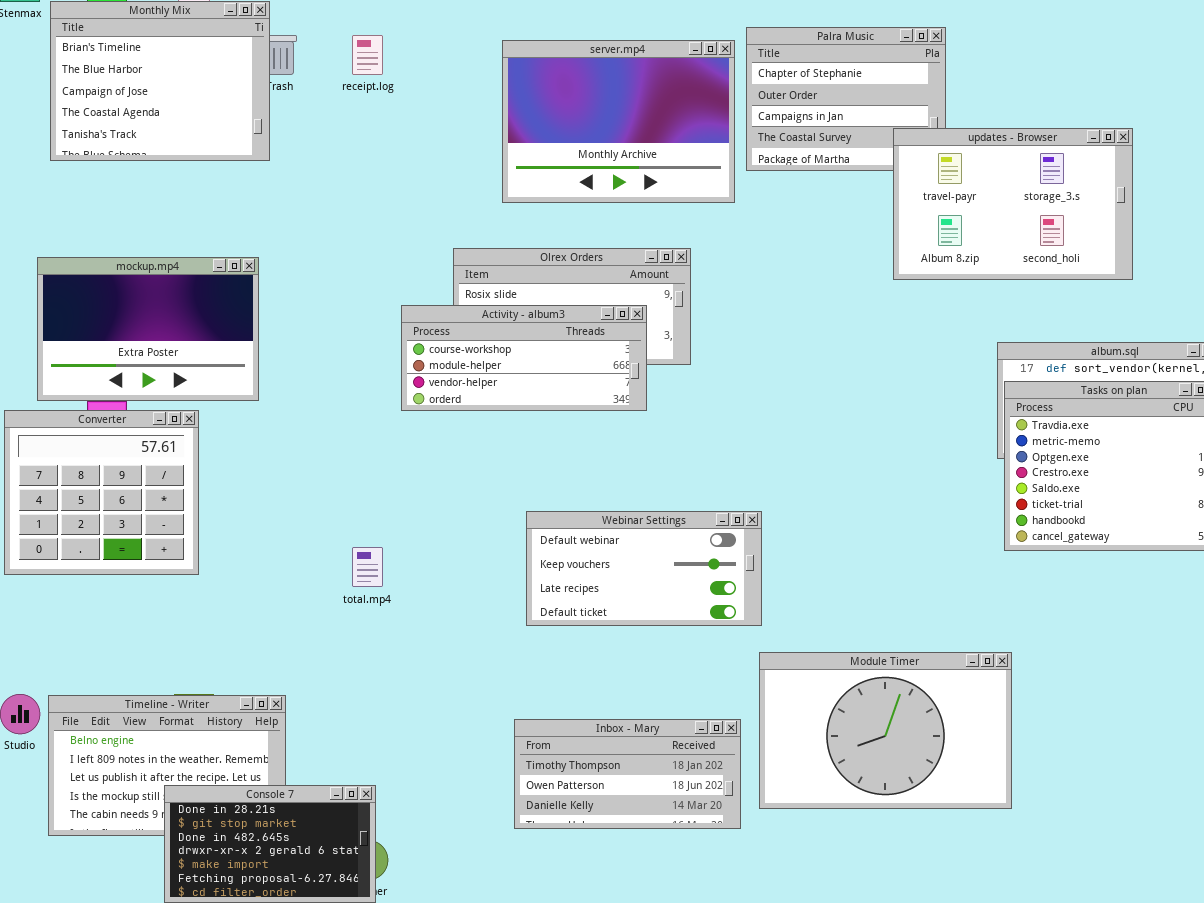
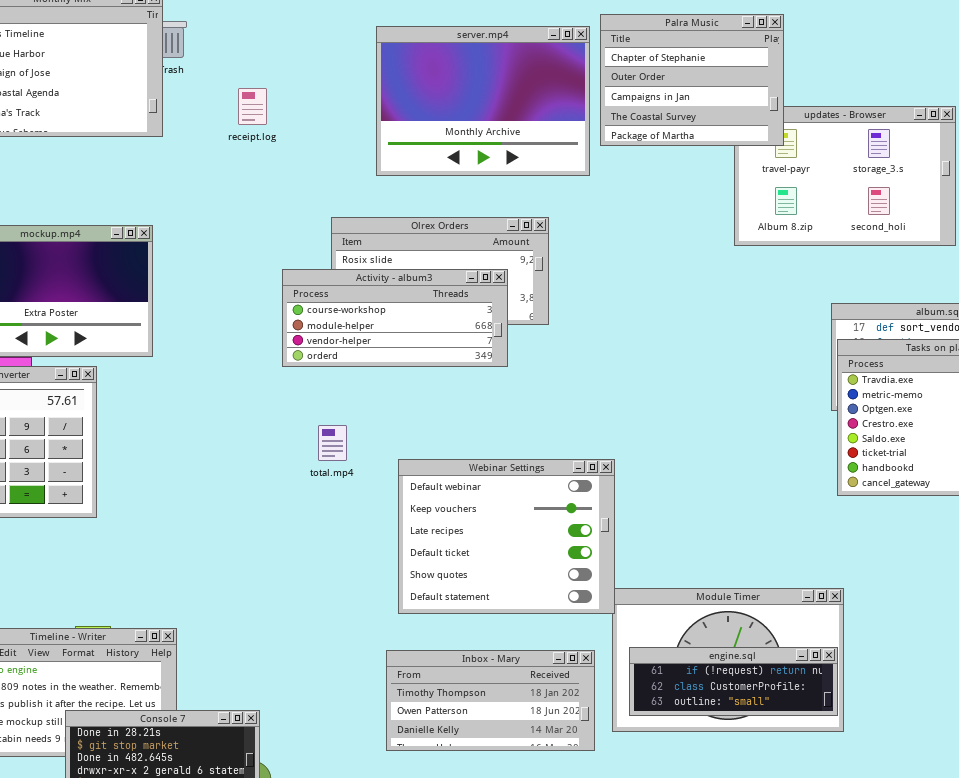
Palra Music: [746,27,946,171] -> [600,14,784,146], raised
receipt.log: [352,35,383,75] -> [238,88,267,125], moved
Webinar Settings: [526,511,762,626] -> [398,459,615,614], resized
total.mp4: [352,547,383,587] -> [318,425,347,461], moved
engine.sql: none -> [629,647,838,716], opened

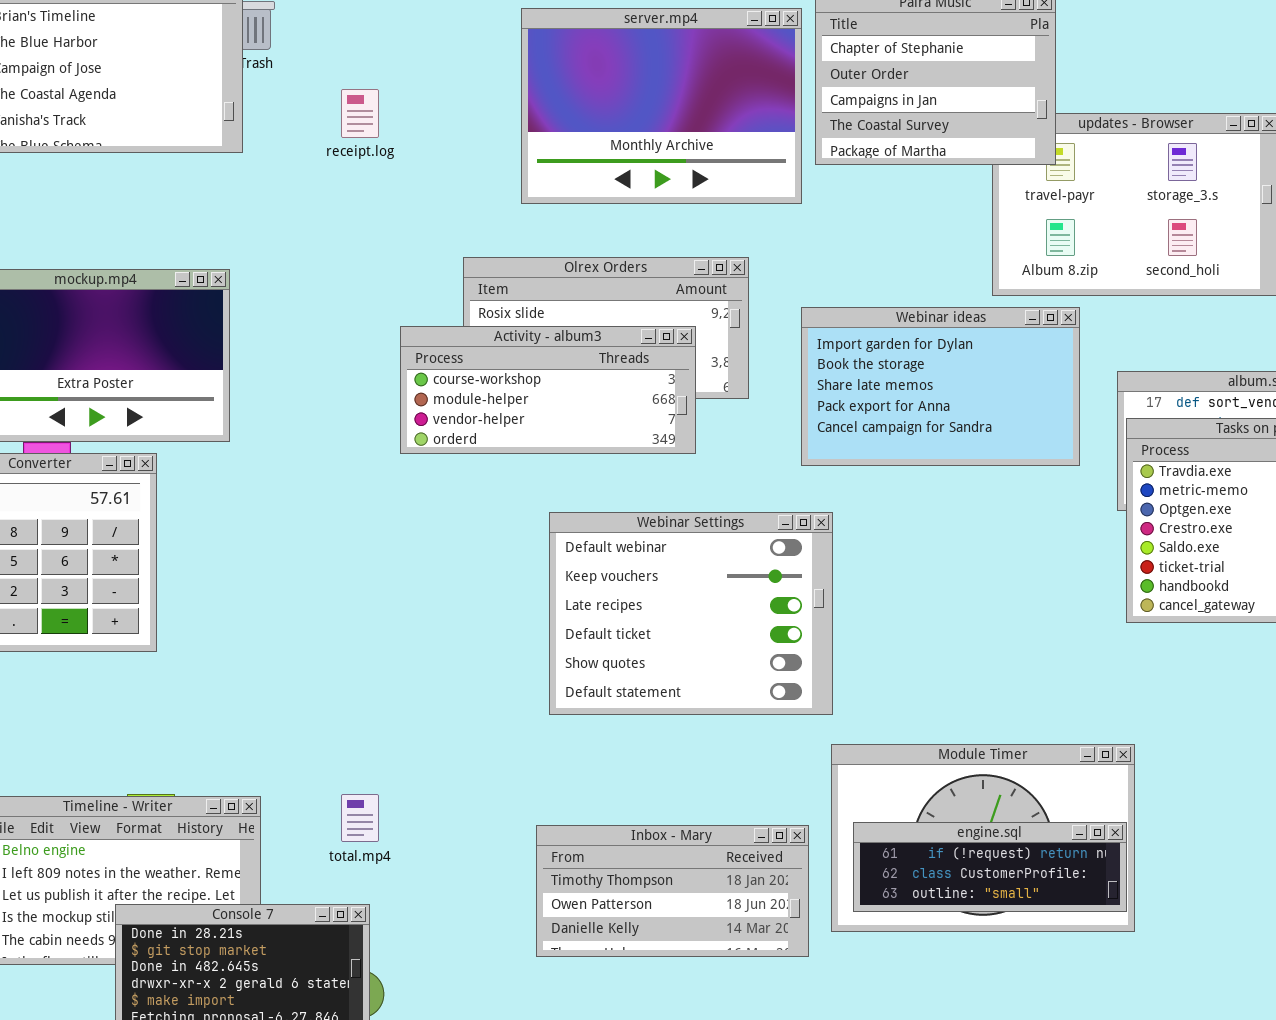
Webinar ideas: none -> [801,307,1080,466], opened
total.mp4: [318,425,347,461] -> [341,794,379,842], moved
Webinar Settings: [398,459,615,614] -> [549,512,833,715], moved

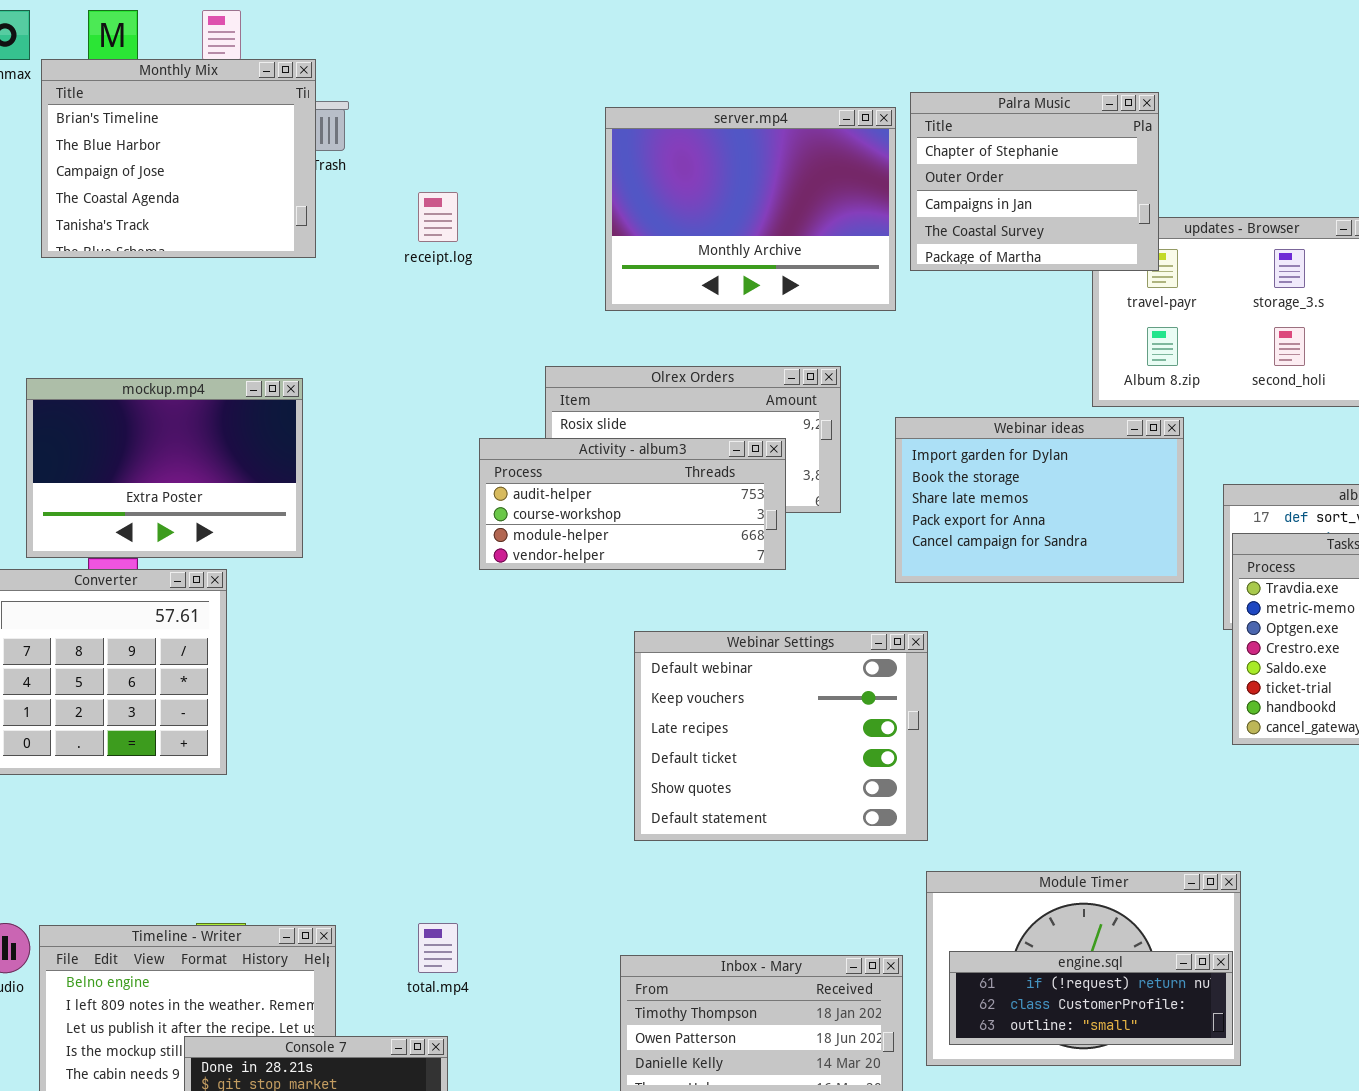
Activity - album3: [400,326,696,454] -> [479,438,786,570], scrolled up 1 row

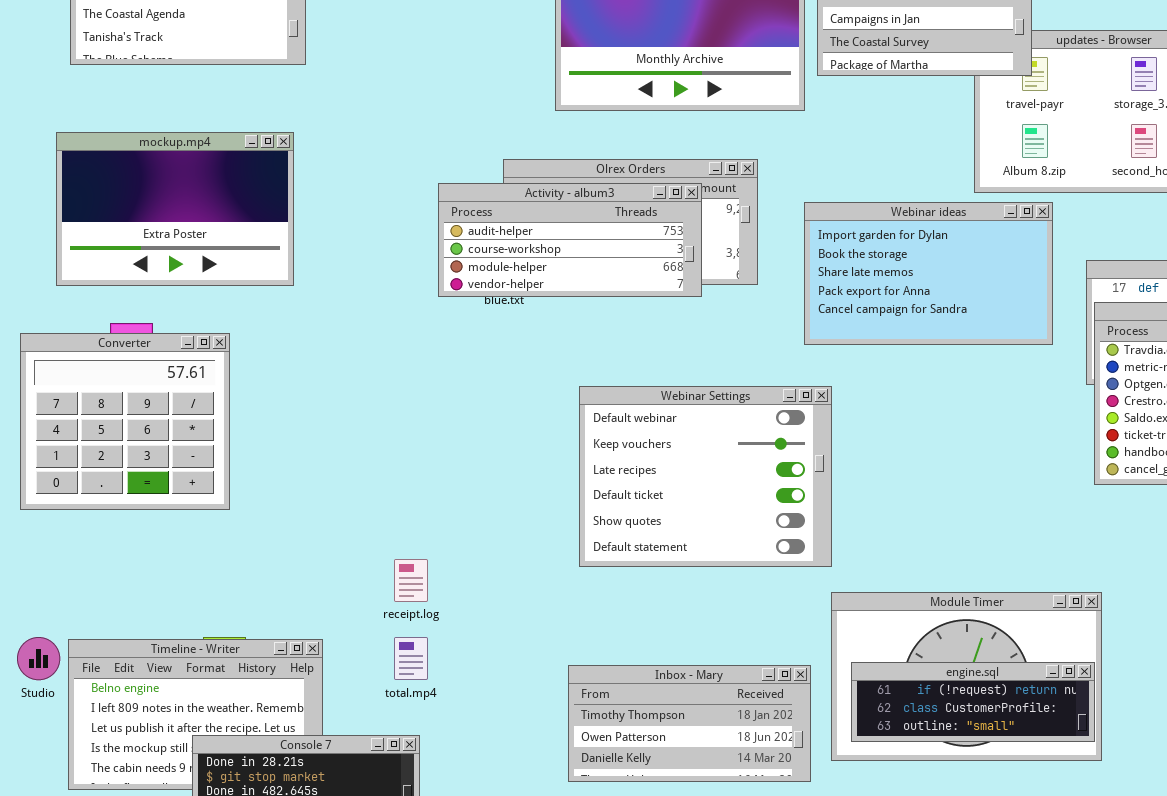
receipt.log: [418,192,458,242] -> [394,559,428,602], moved
mockup.mp4: [26,378,303,558] -> [56,132,294,286], moved
Activity - album3: [479,438,786,570] -> [438,183,702,297], moved

